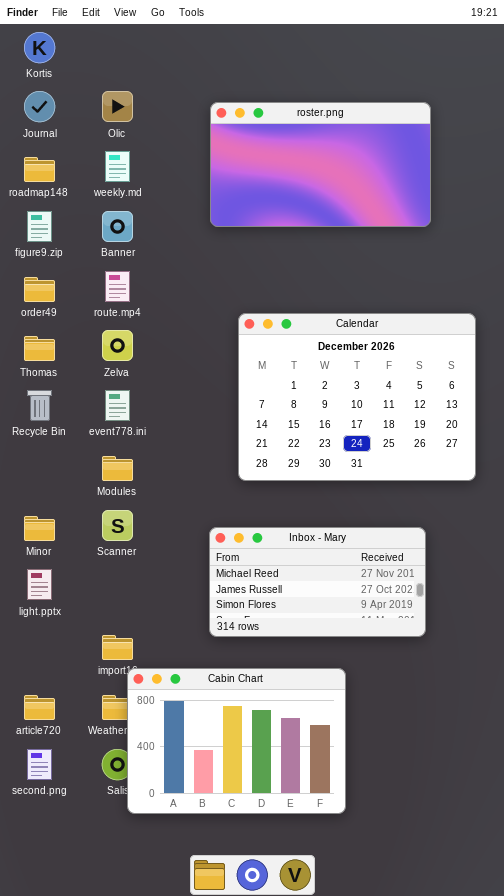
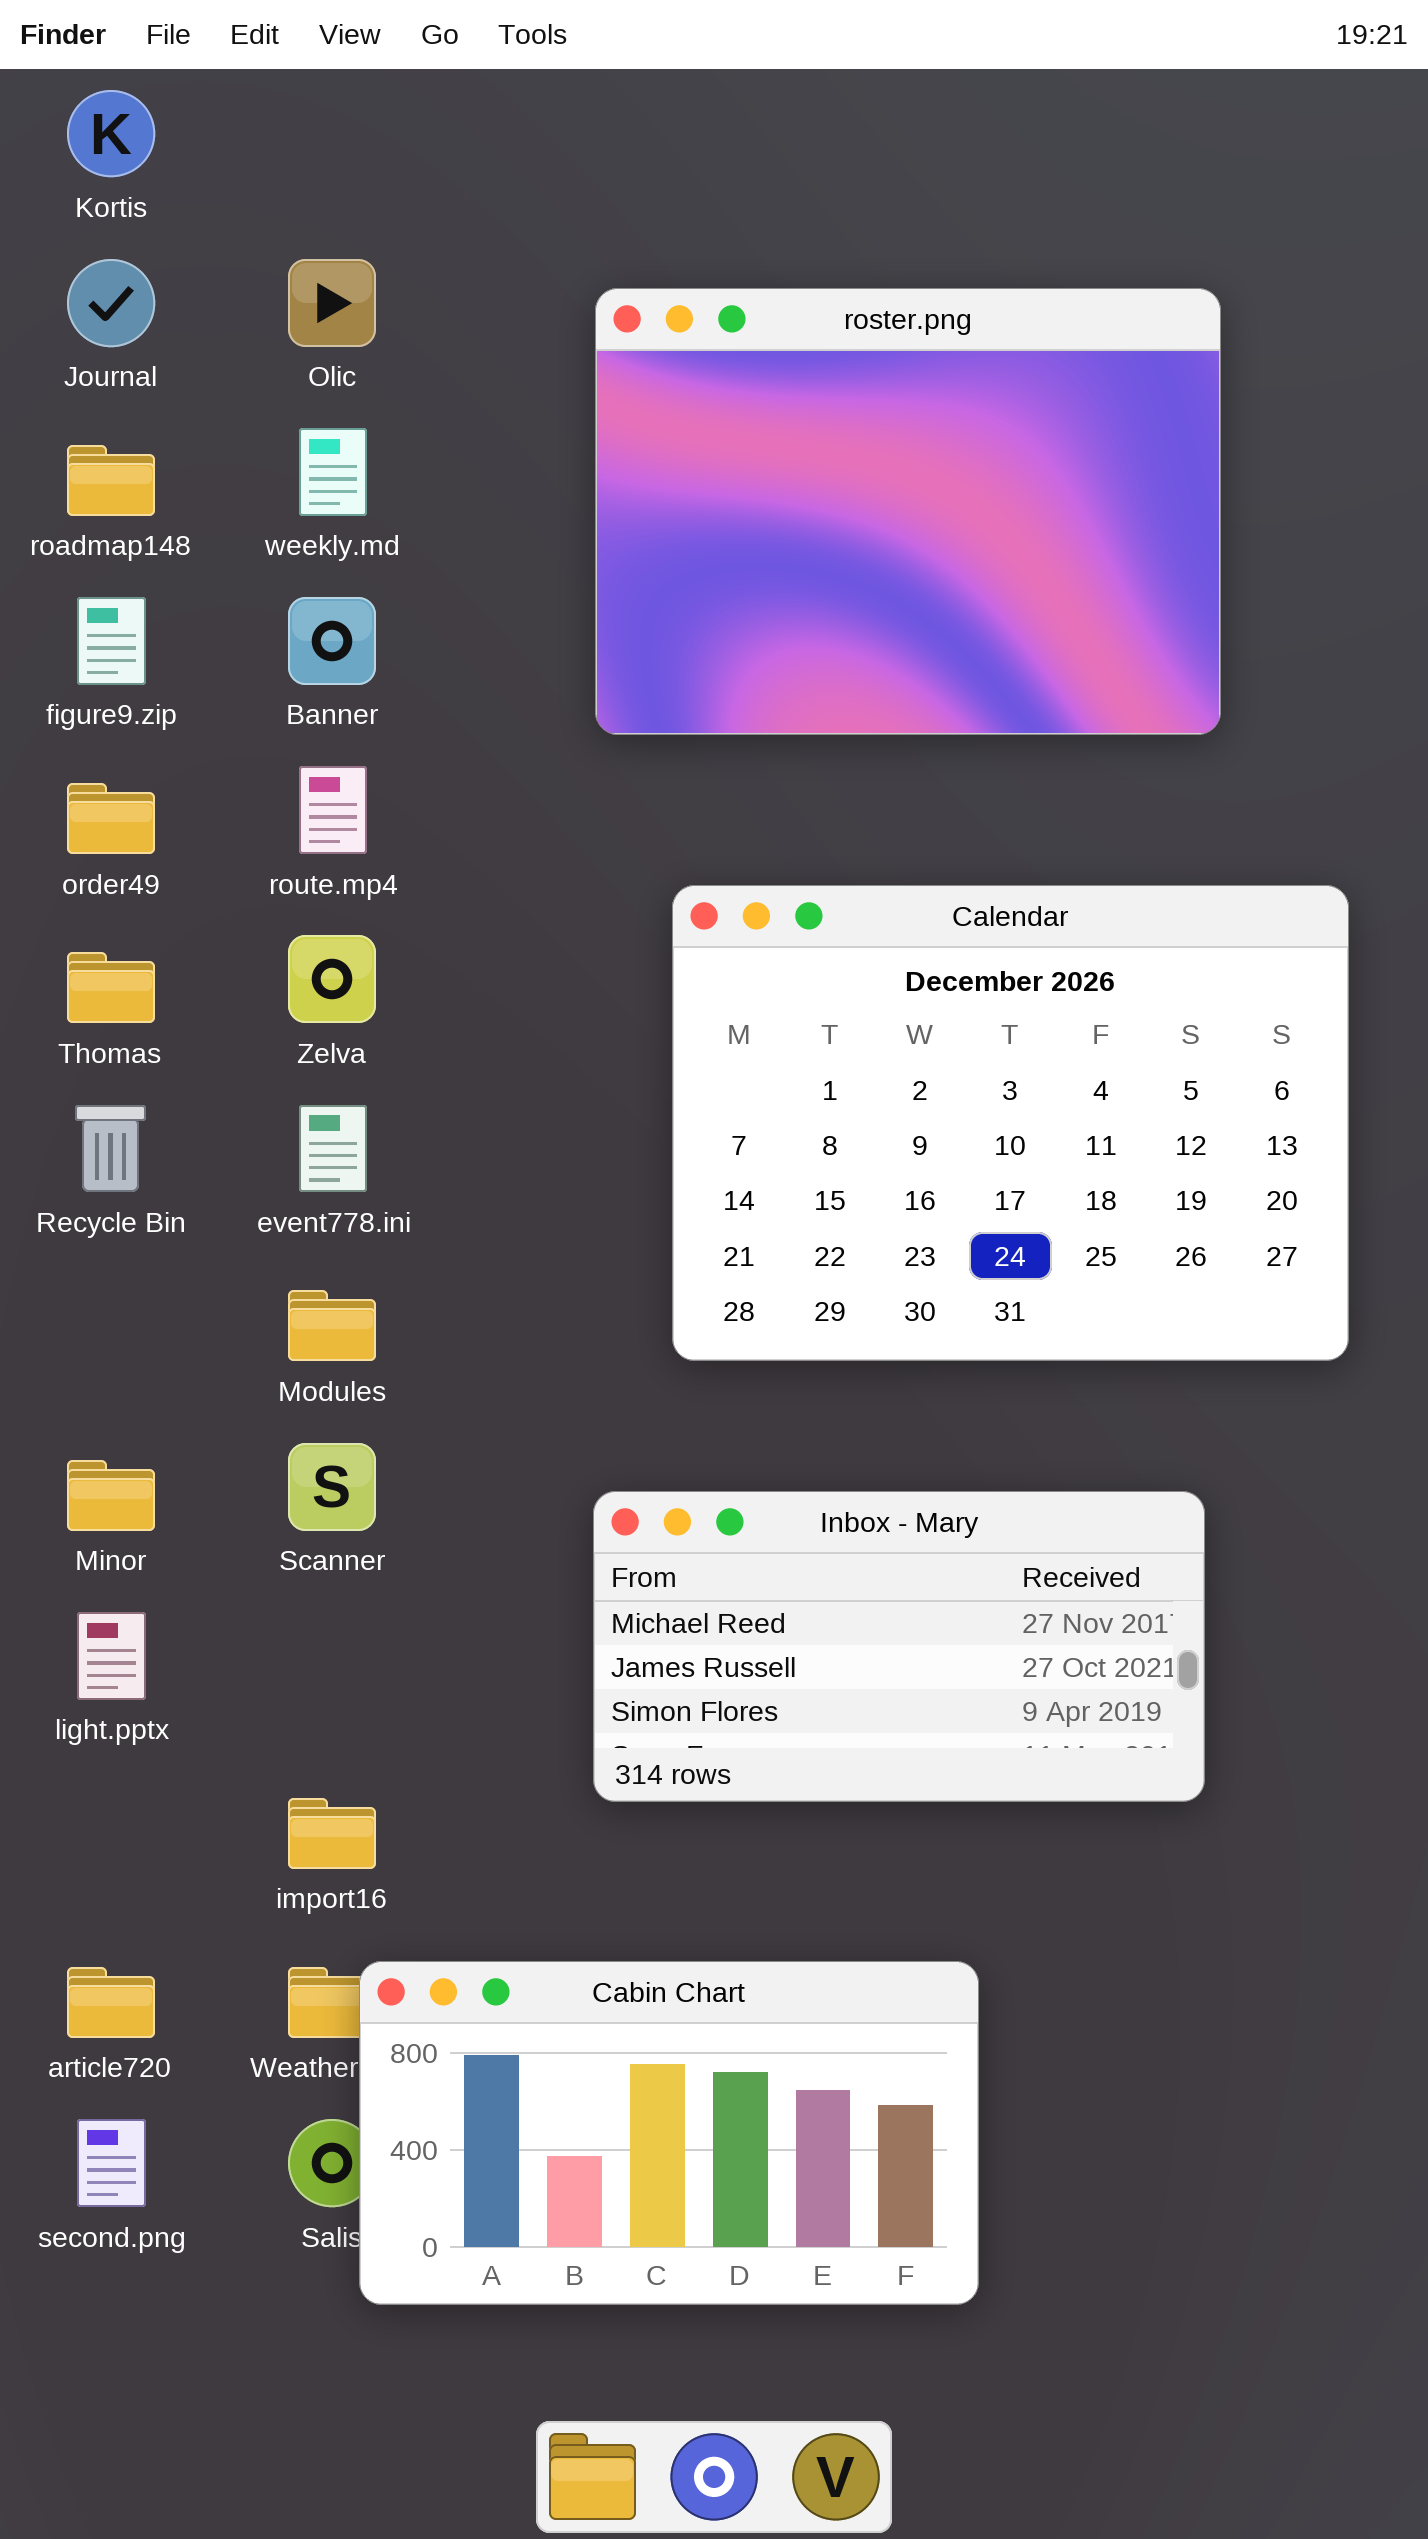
roster.png: [210,102,431,227] -> [595,288,1221,735], resized
Cabin Chart: [127,668,346,814] -> [359,1961,979,2305], resized

